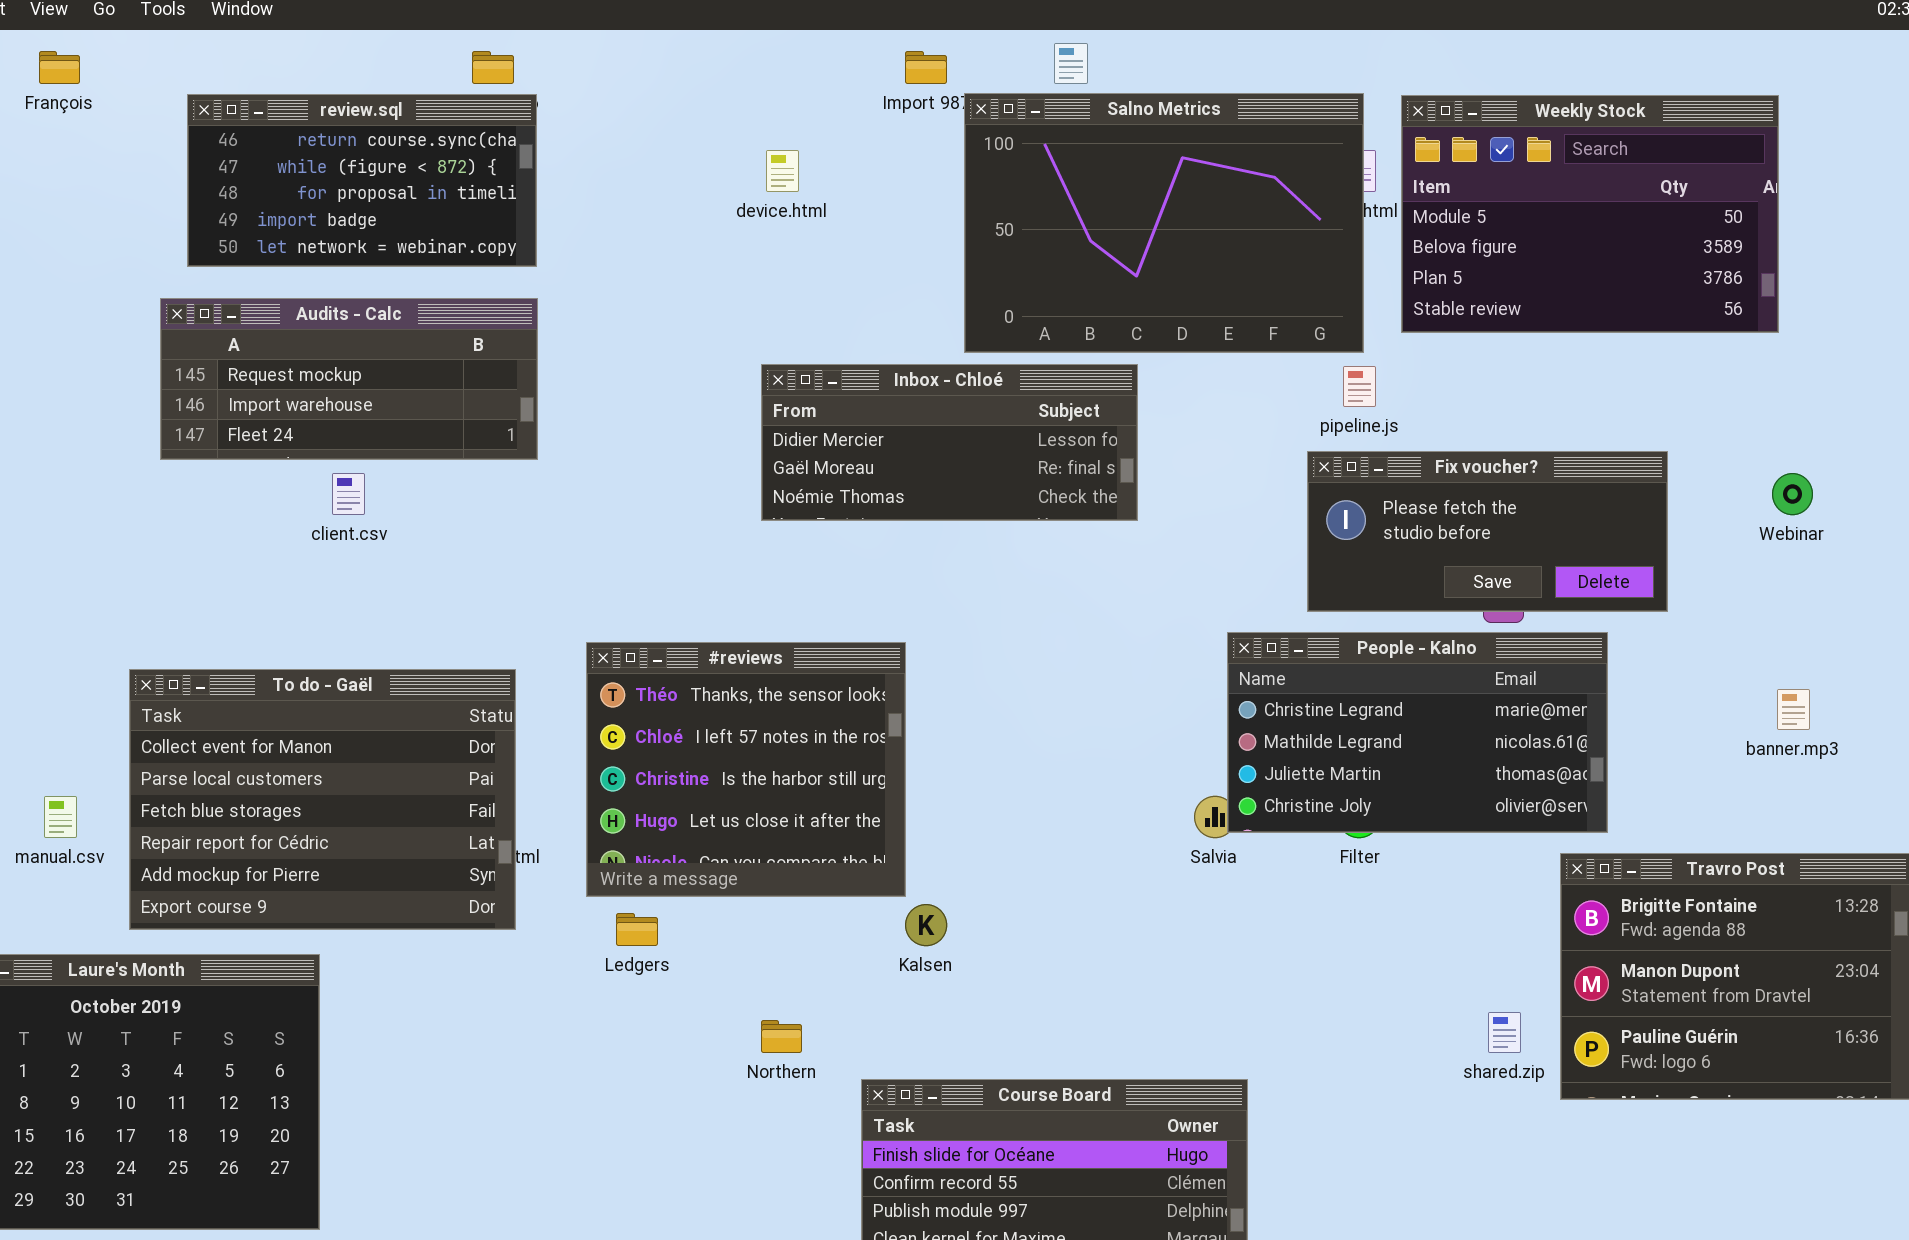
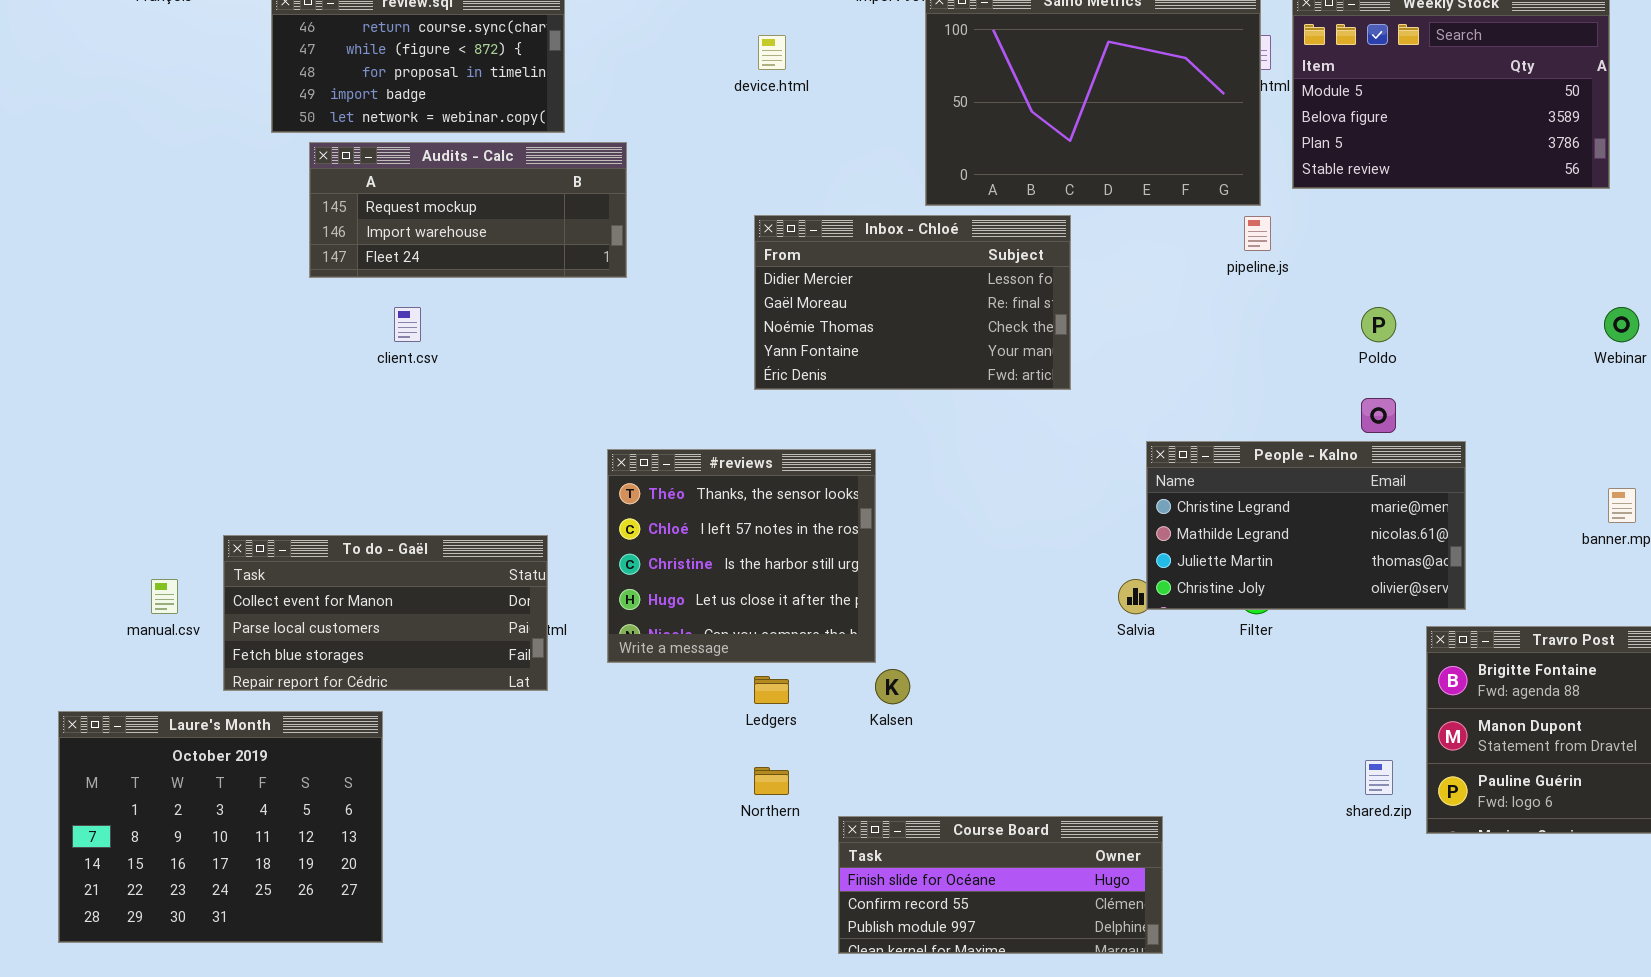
Audits - Calc: [160,298,538,460] -> [309,142,627,278], moved
Inbox - Chloé: [761,364,1138,521] -> [754,215,1071,390], resized
Fix voucher?: [1307,451,1668,612] -> none, closed
To do - Gaël: [129,669,516,930] -> [223,535,548,691], resized
Ledgers: [616,913,658,946] -> [754,676,789,704], moved

